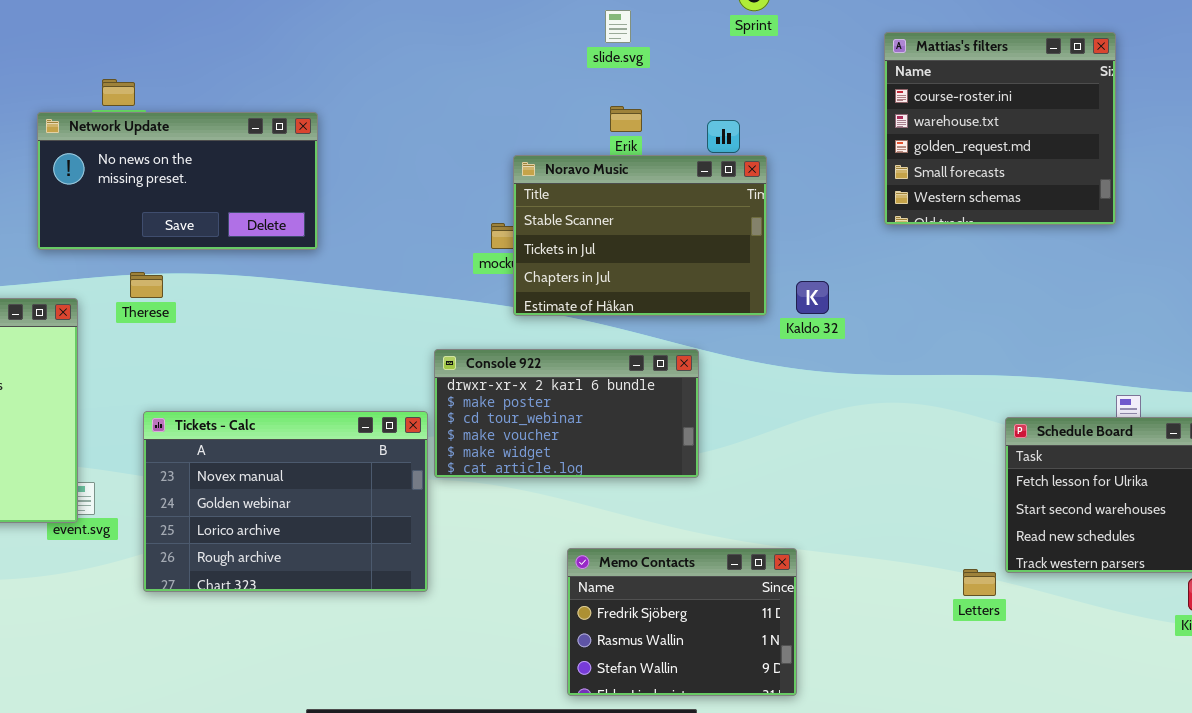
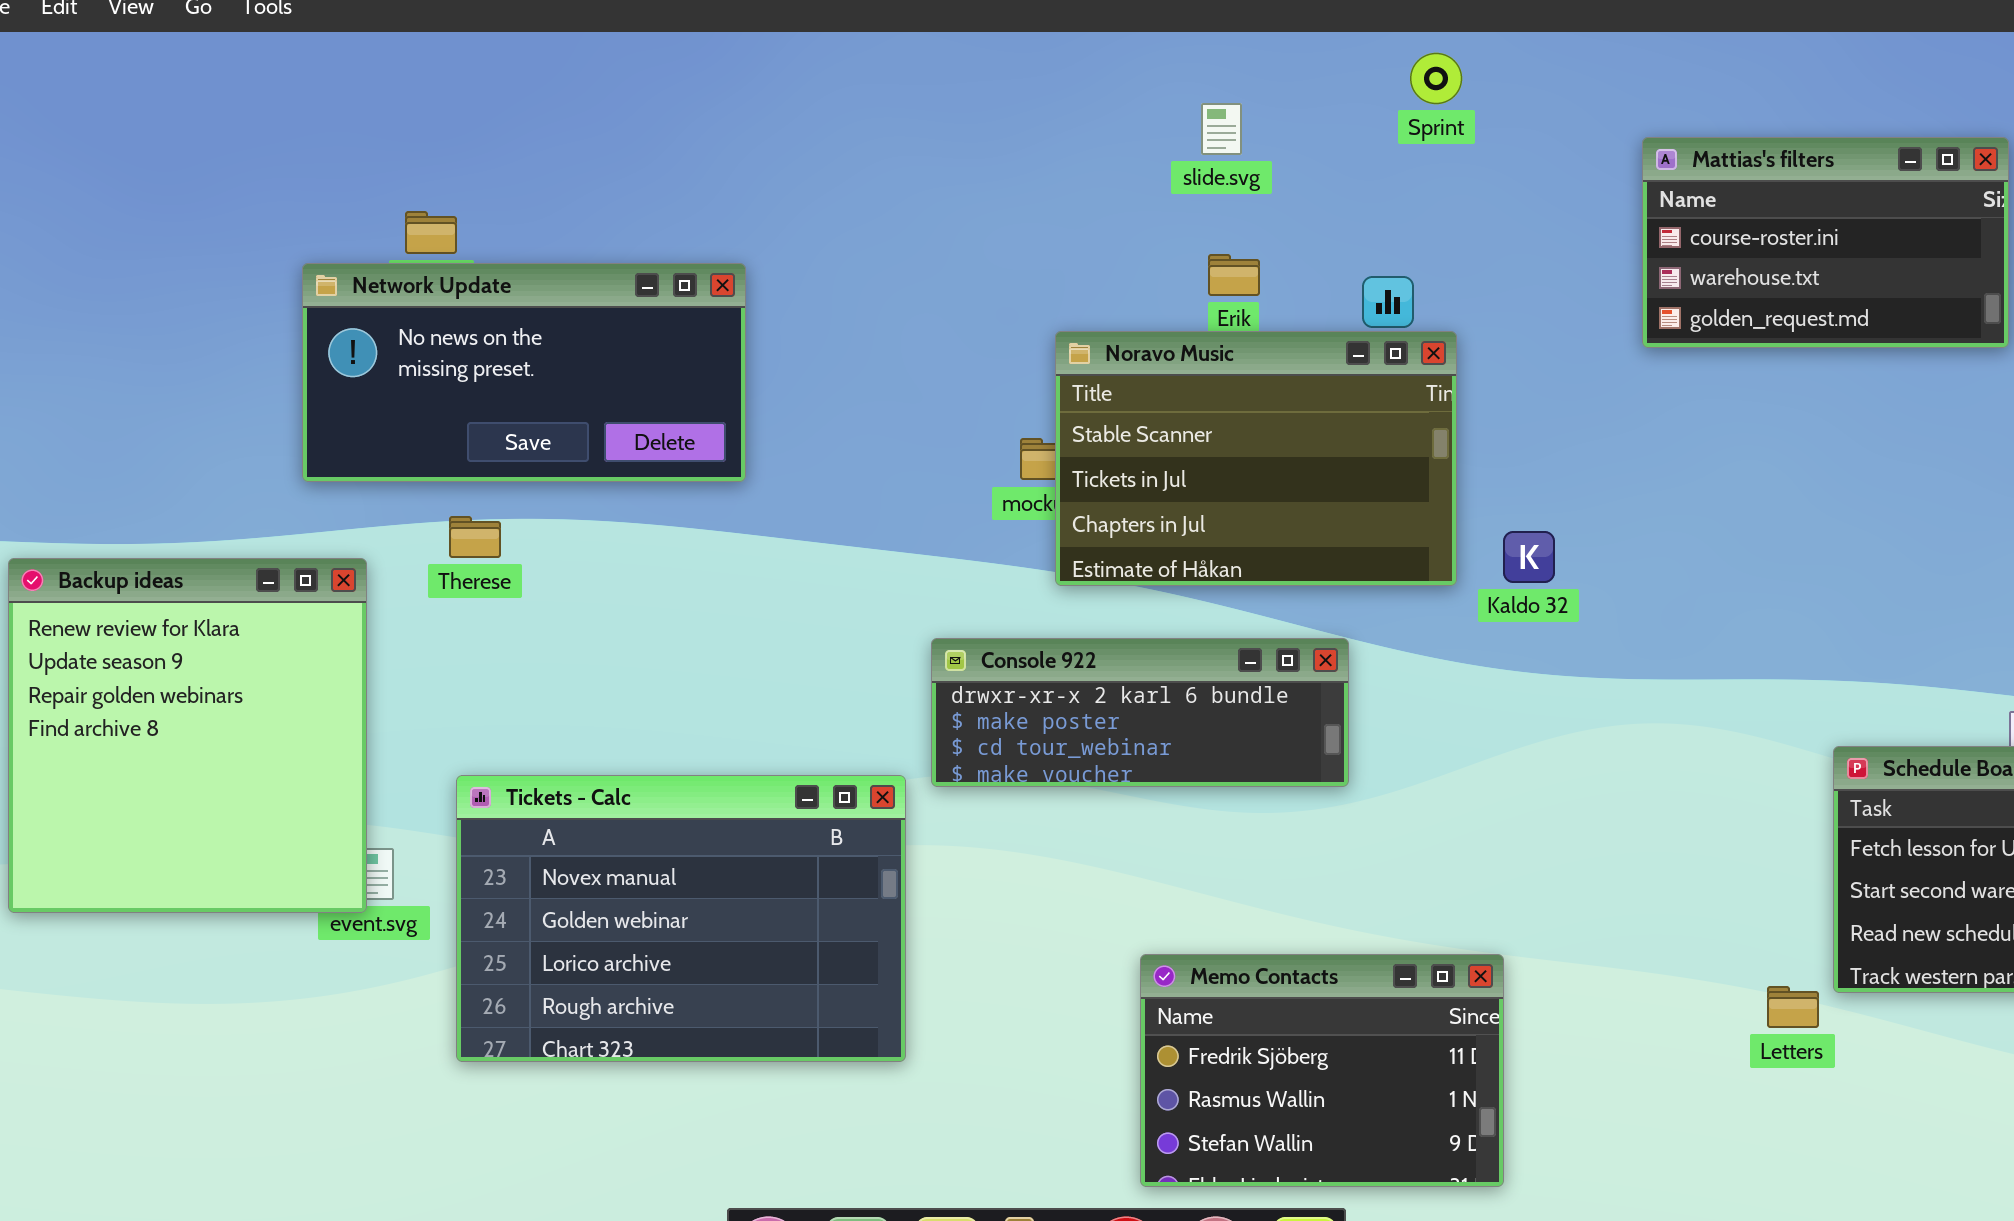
Mattias's filters: [884,32,1116,225] -> [1642,137,2009,348], resized
Console 922: [434,349,699,478] -> [931,638,1349,787], resized
Tickets - Calc: [143,411,428,592] -> [456,775,906,1062], moved

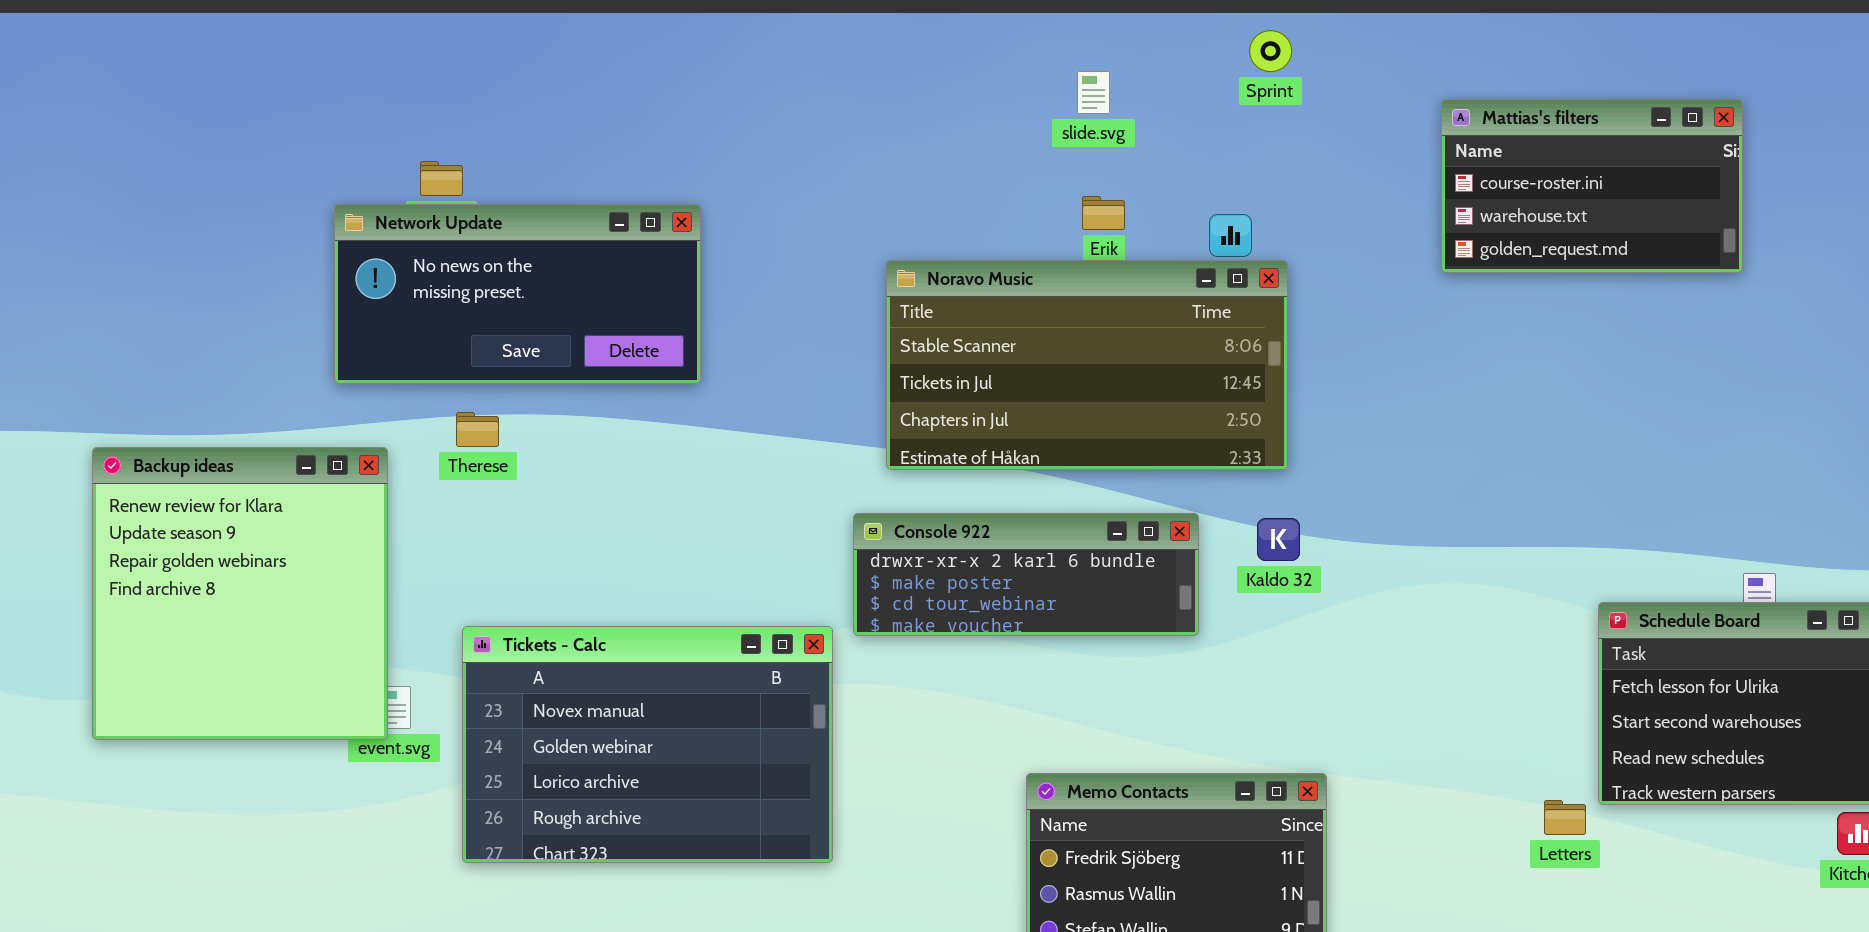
Noravo Music: [1055,331,1457,586] -> [886,260,1288,470], resized
Kaldo 32: [1503,531,1555,583] -> [1257,518,1300,561], moved

